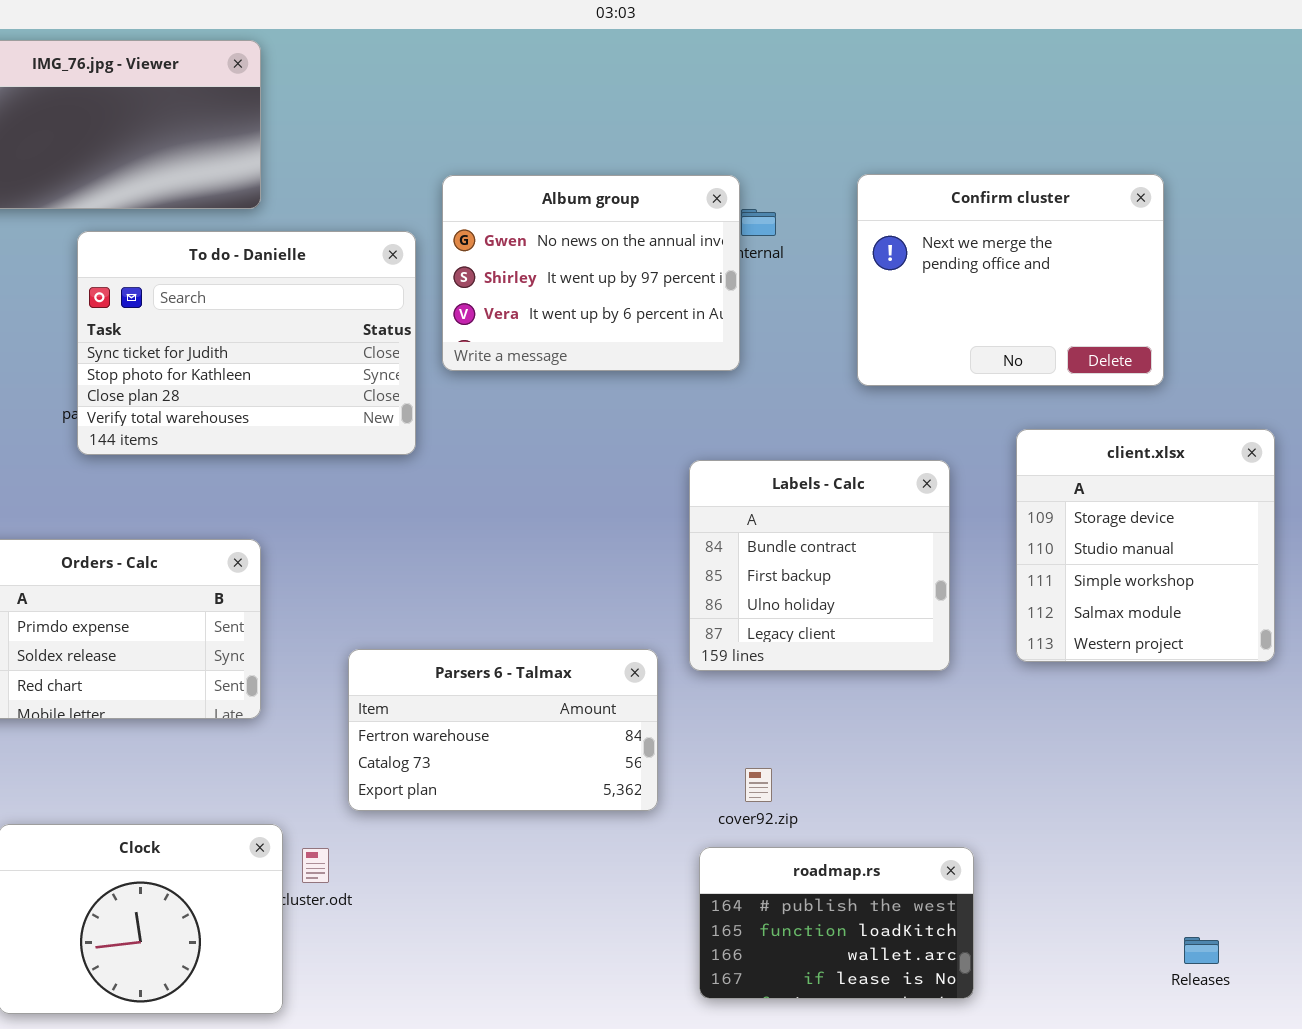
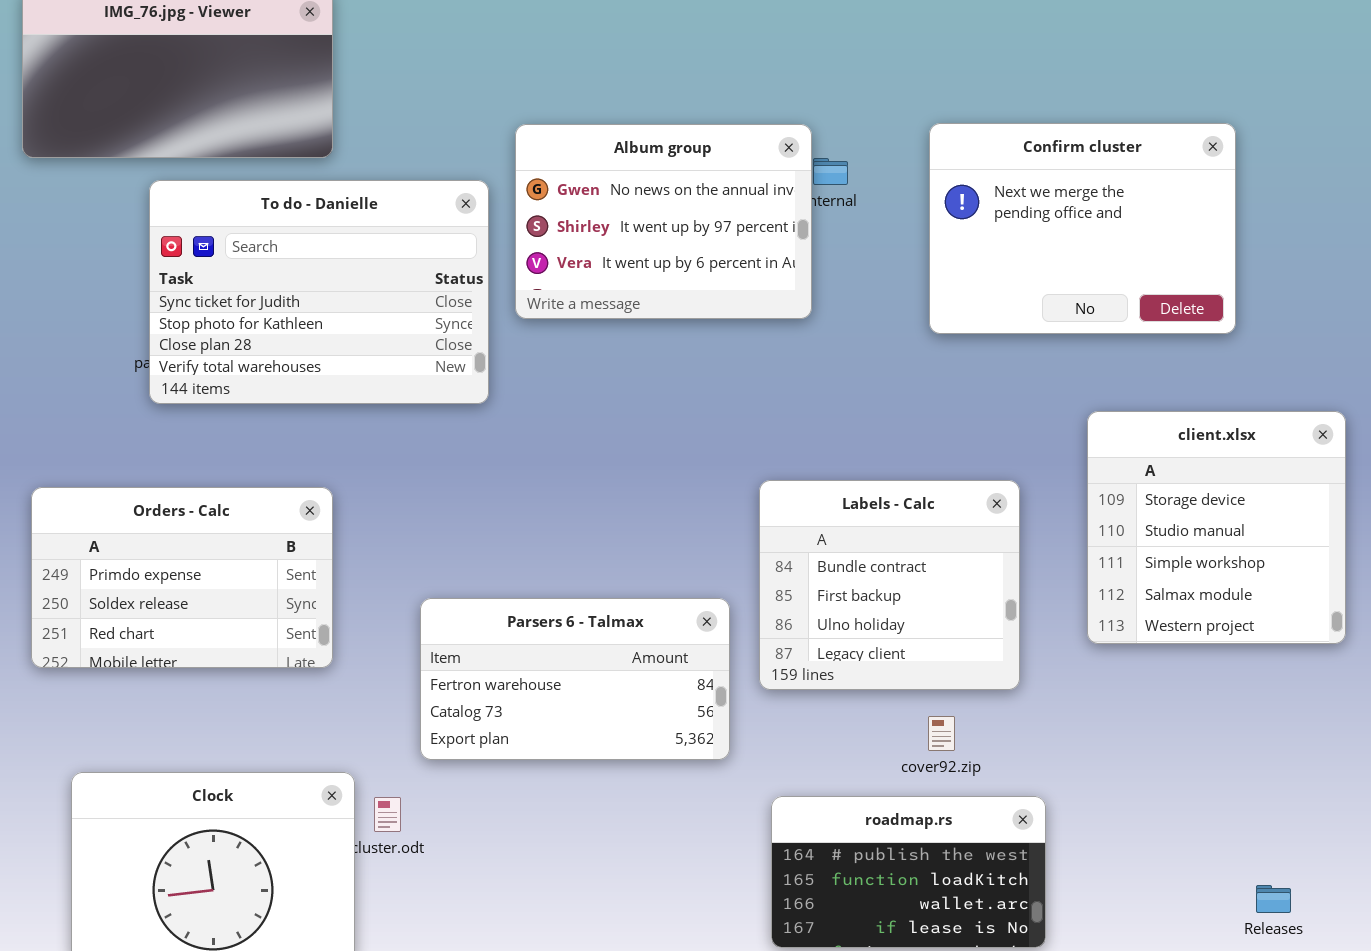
client.xlsx: [1016,429,1275,662] -> [1087,411,1346,644], moved
Labels - Calc: [689,460,950,671] -> [759,480,1020,690], moved
cover92.zip: [745,768,772,802] -> [928,716,955,751], moved

